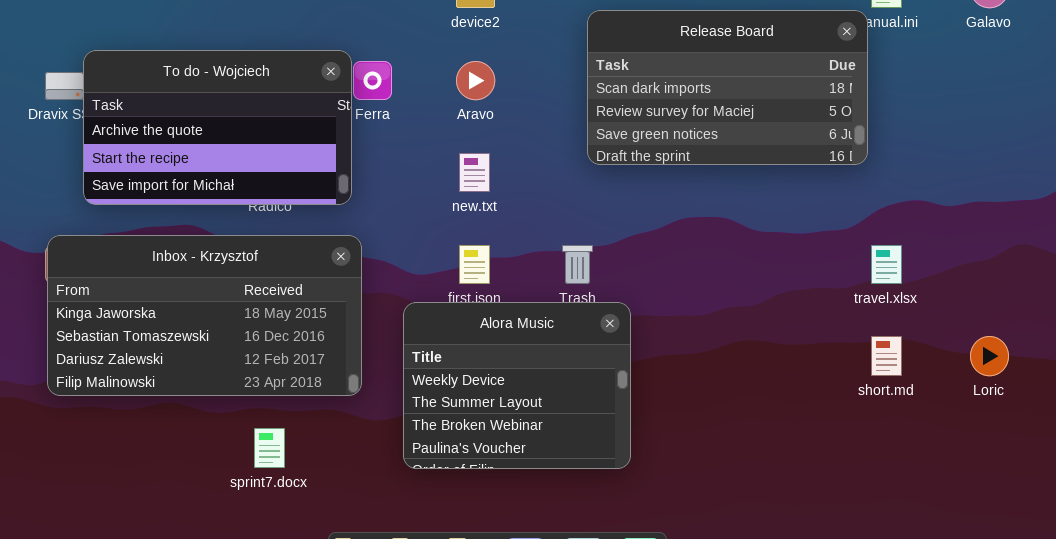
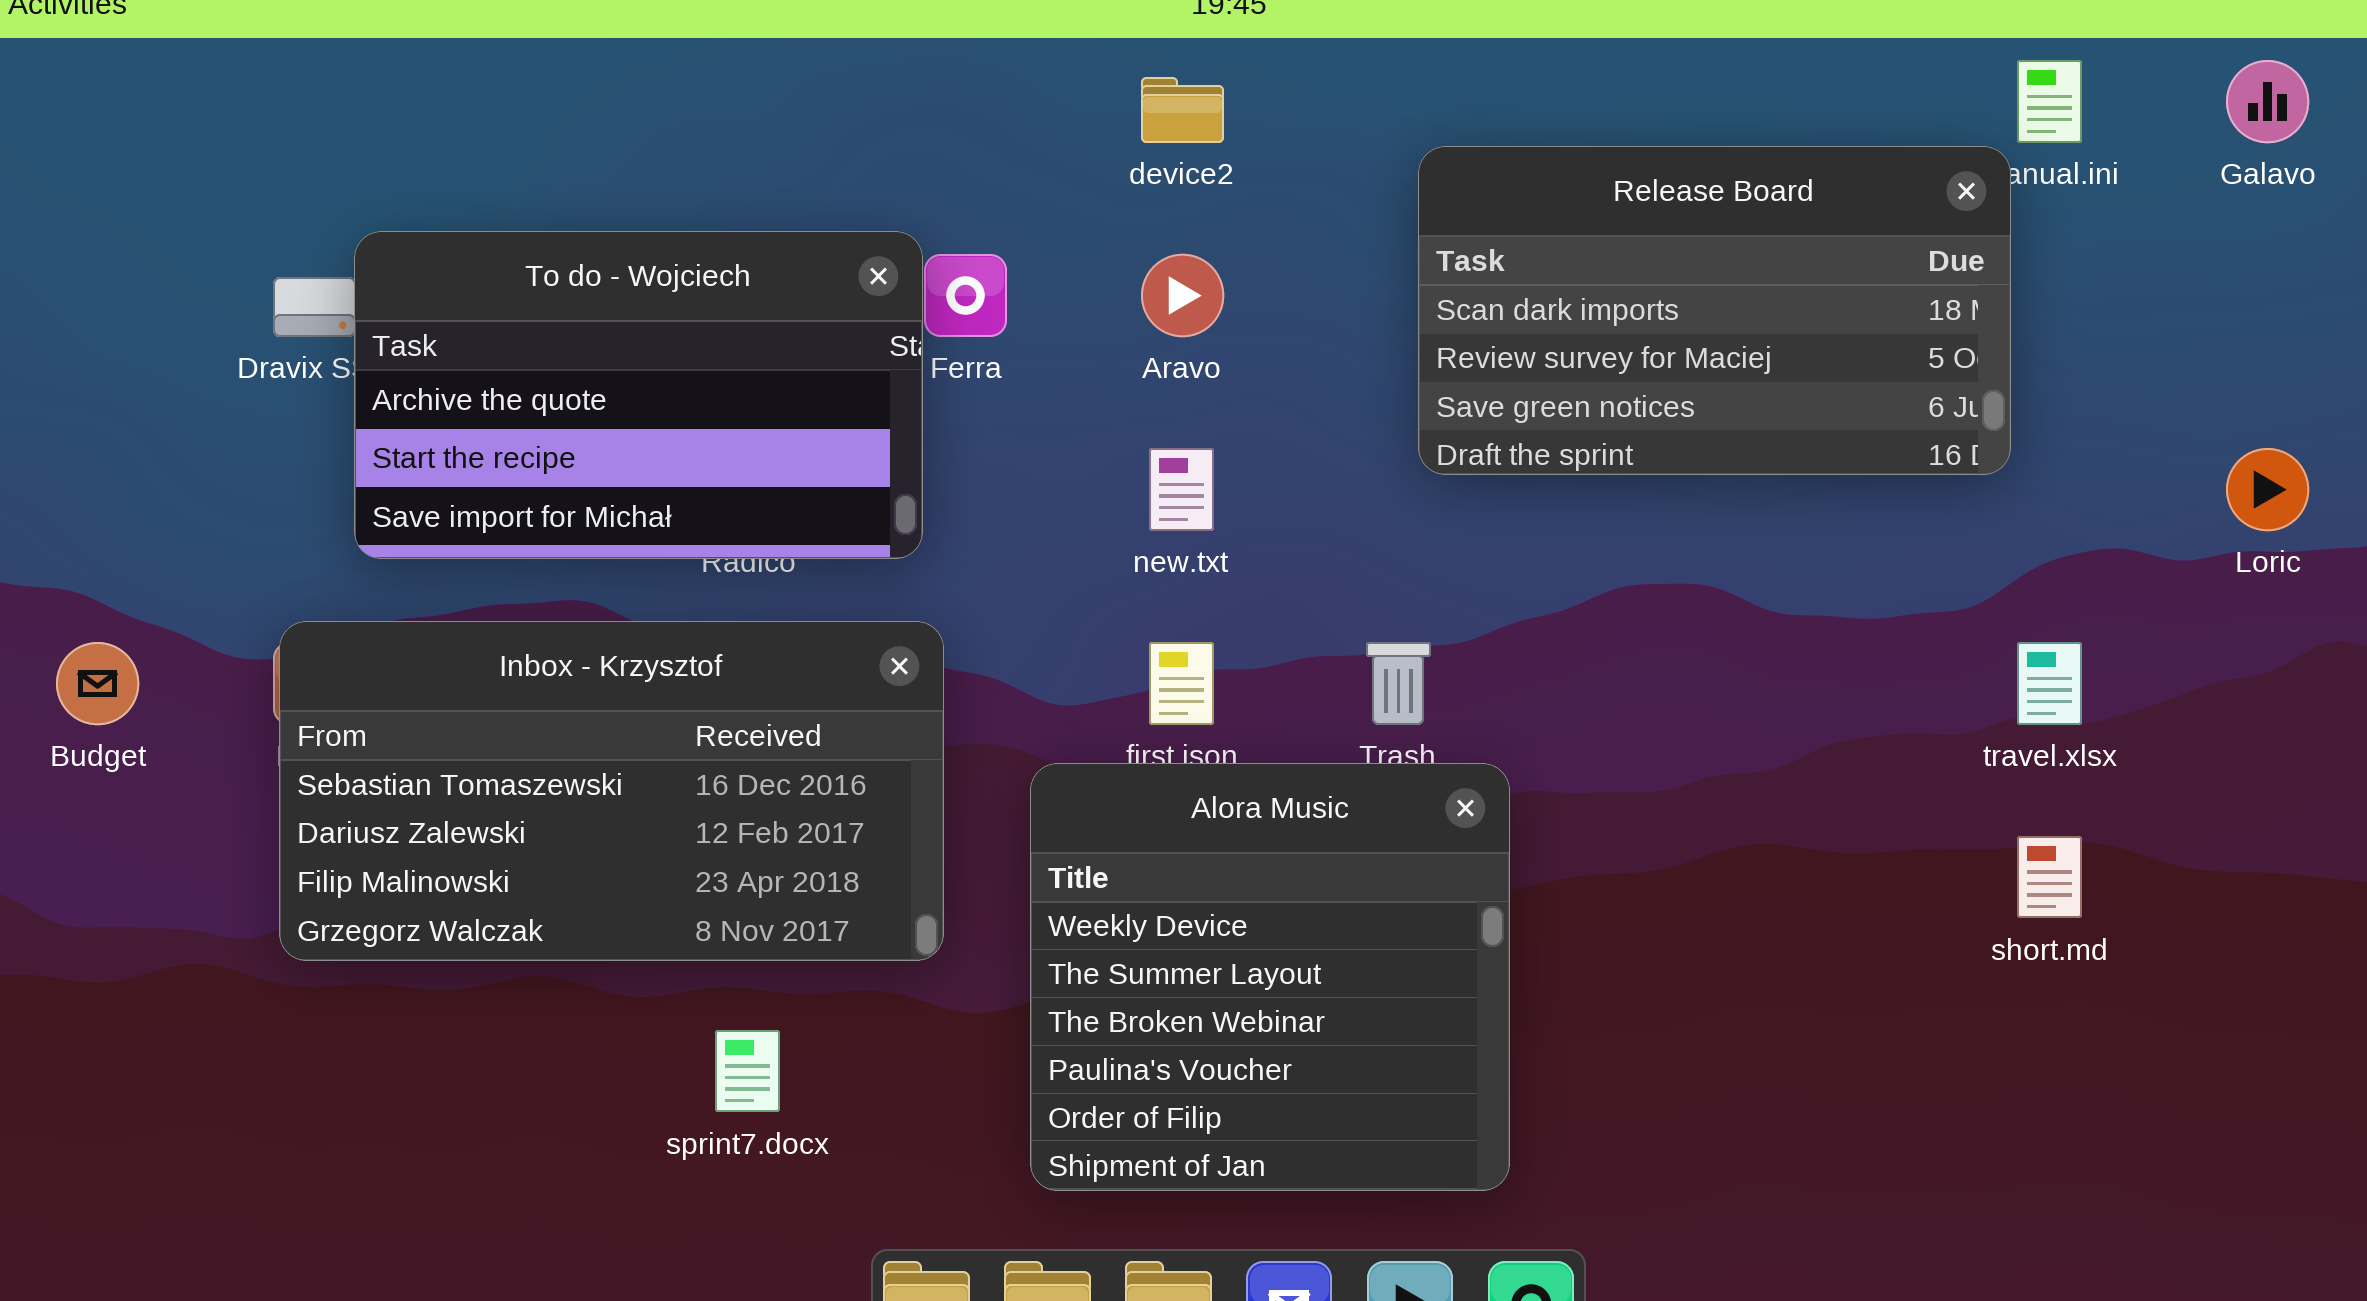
Inbox - Krzysztof: [47,235,362,396] -> [279,621,944,961], scrolled down 1 row
Alora Music: [403,302,631,469] -> [1030,763,1510,1191], resized
Loric: [970,336,1009,376] -> [2226,448,2309,531], moved

